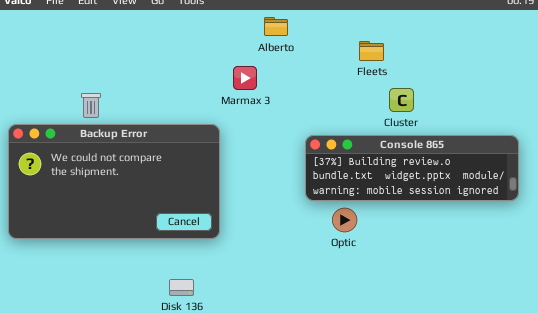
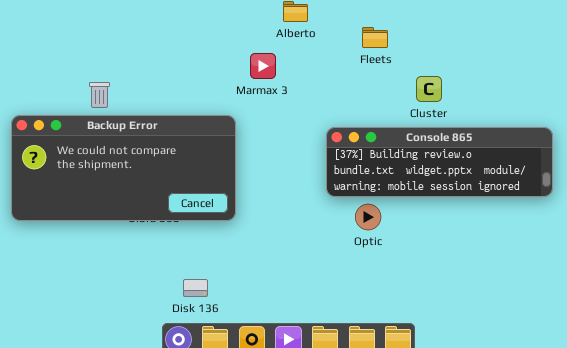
Fleets: [359,41,384,61] -> [362,27,388,48], moved
Backup Error: [8,124,220,239] -> [11,115,236,221], resized

